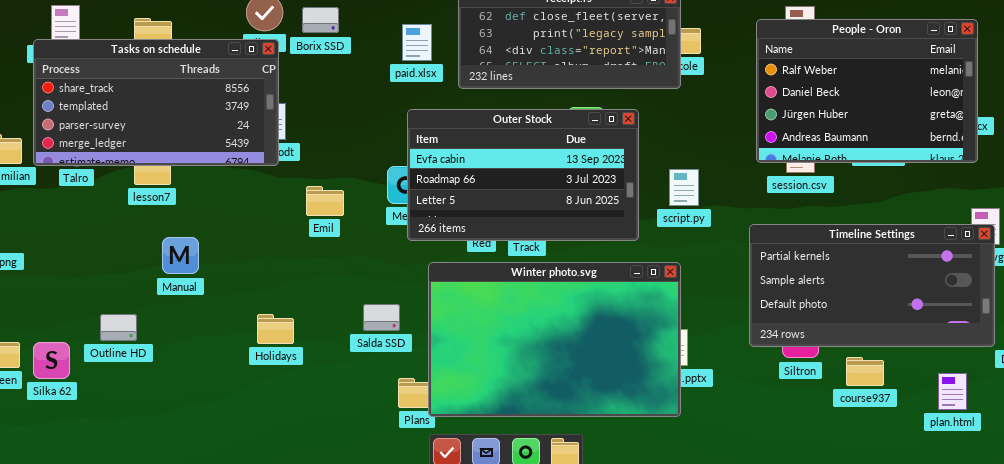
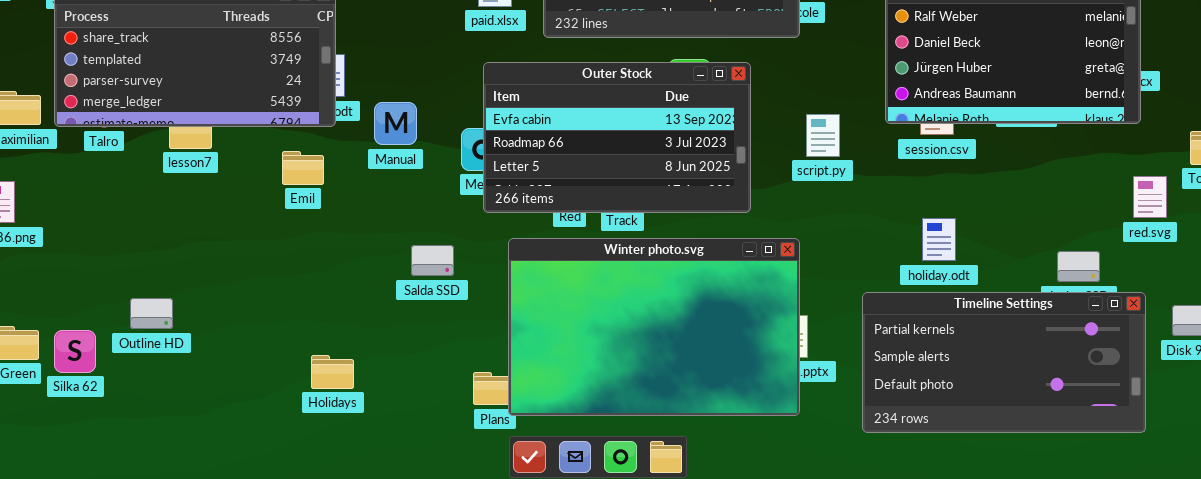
script.py: [669,169,699,206] -> [806,114,840,157], moved
Emil: [306,186,344,216] -> [282,151,324,185], moved
Timeline Settings: [749,224,995,347] -> [862,292,1146,433], moved
Manual: [162,237,199,274] -> [374,102,417,145], moved
Salda SSD: [363,304,400,331] -> [411,245,454,276], moved
Holidays: [257,314,294,344] -> [311,355,354,389], moved

